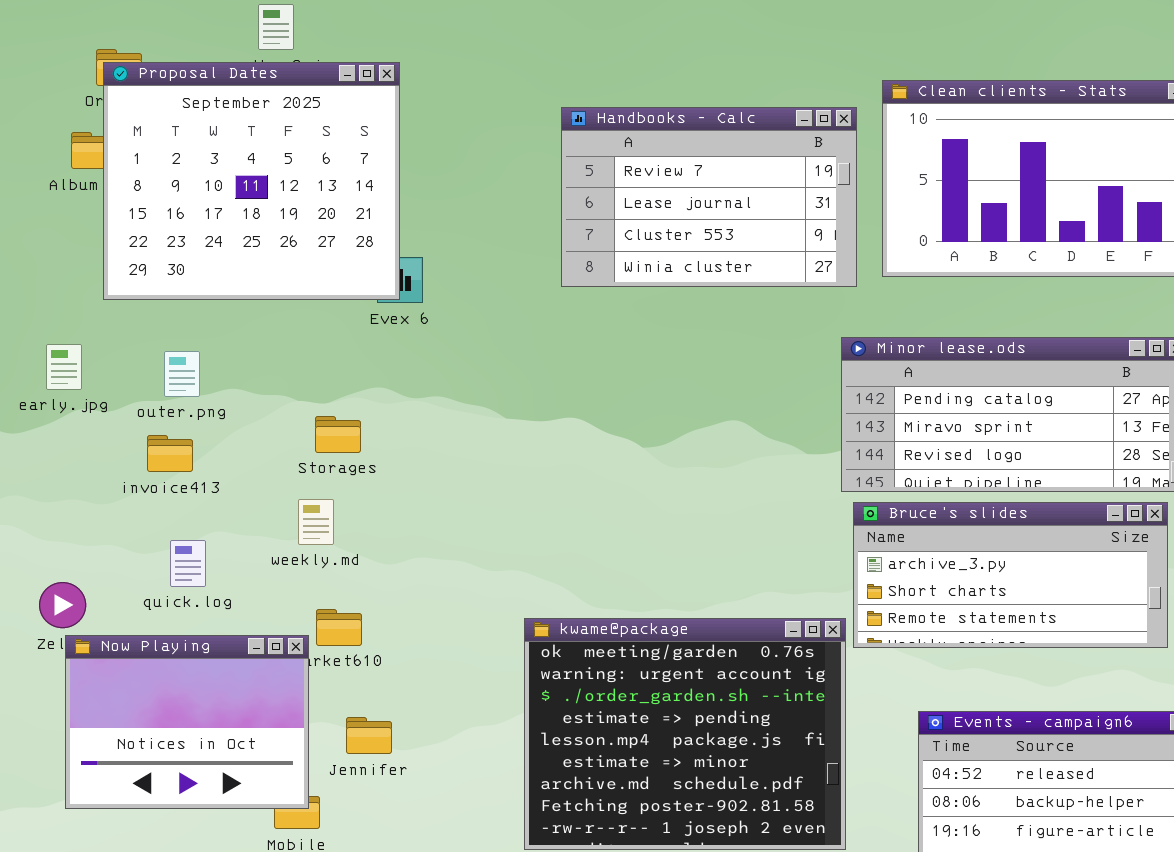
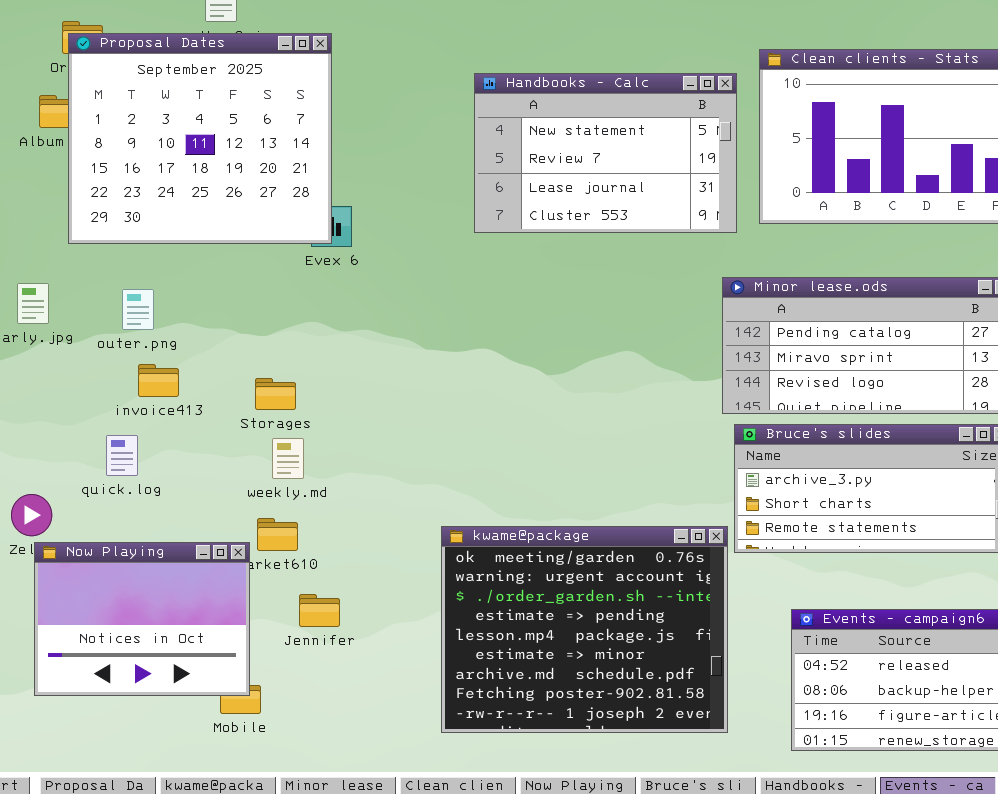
Handbooks - Calc: [561,107,857,287] -> [474,73,737,233], scrolled up 1 row
Storages: [315,416,361,453] -> [255,378,296,410], moved
invoice413: [147,435,193,472] -> [138,364,179,397], moved
weekly.md: [298,499,334,545] -> [272,438,304,479], moved
quick.log: [170,540,206,587] -> [106,435,138,476], moved
Jennifer: [346,717,392,754] -> [299,594,340,627], moved

